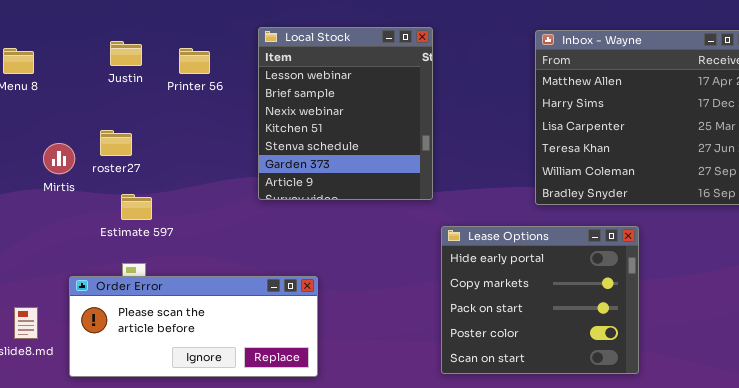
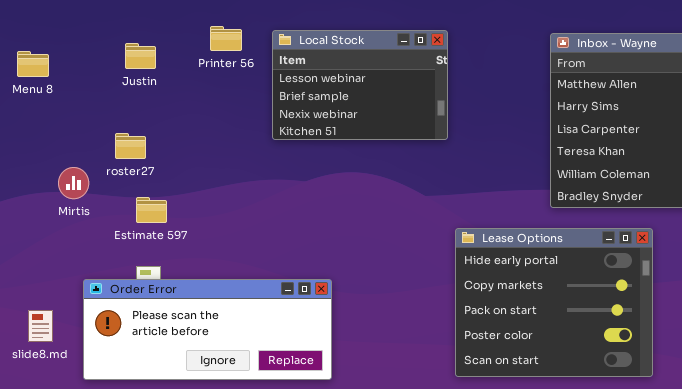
Local Stock: [258,27,433,200] -> [272,30,448,140], resized
Printer 56: [179,48,210,74] -> [210,26,242,51], moved
Mirtis: [43,143,75,174] -> [58,167,89,199], moved

